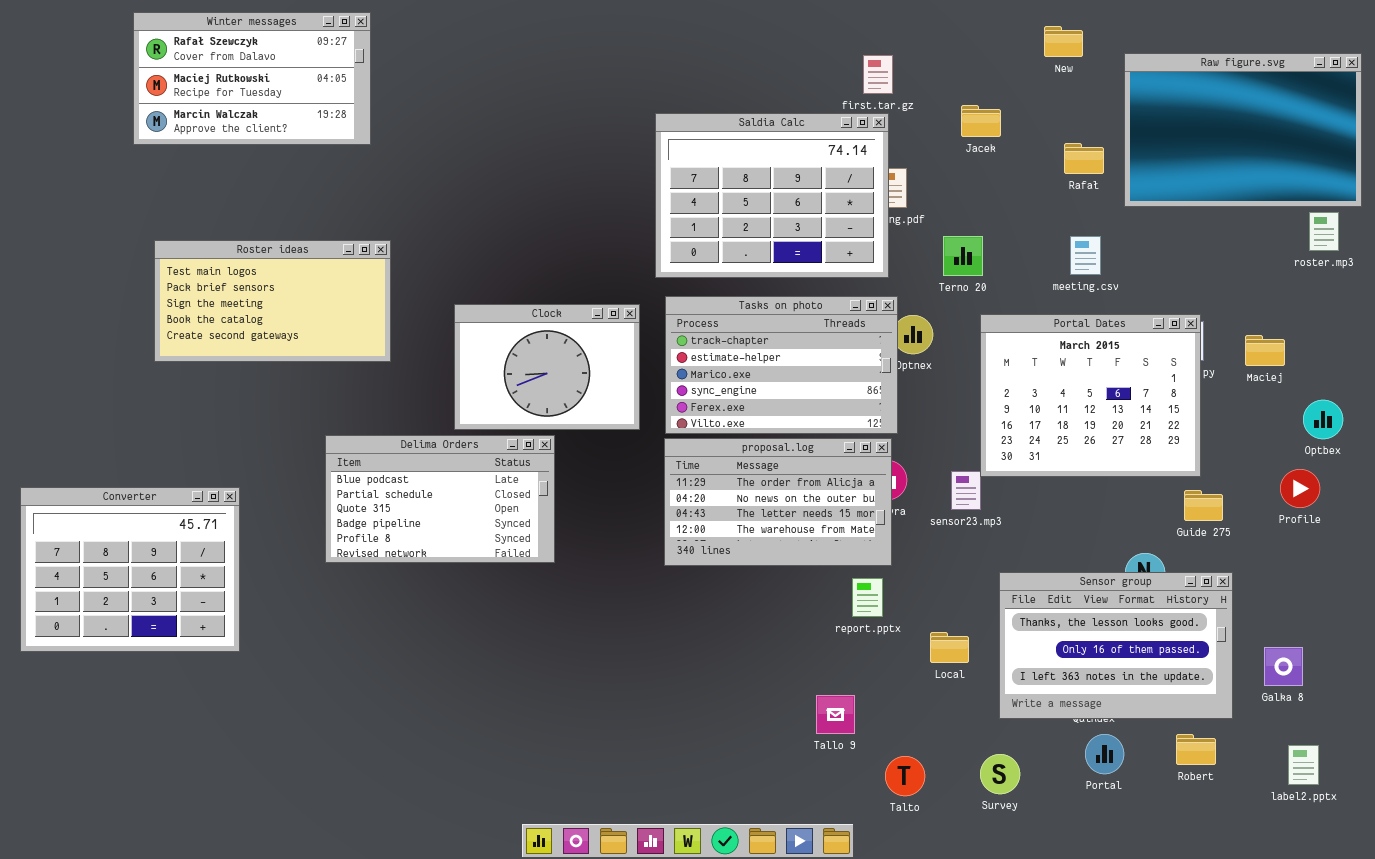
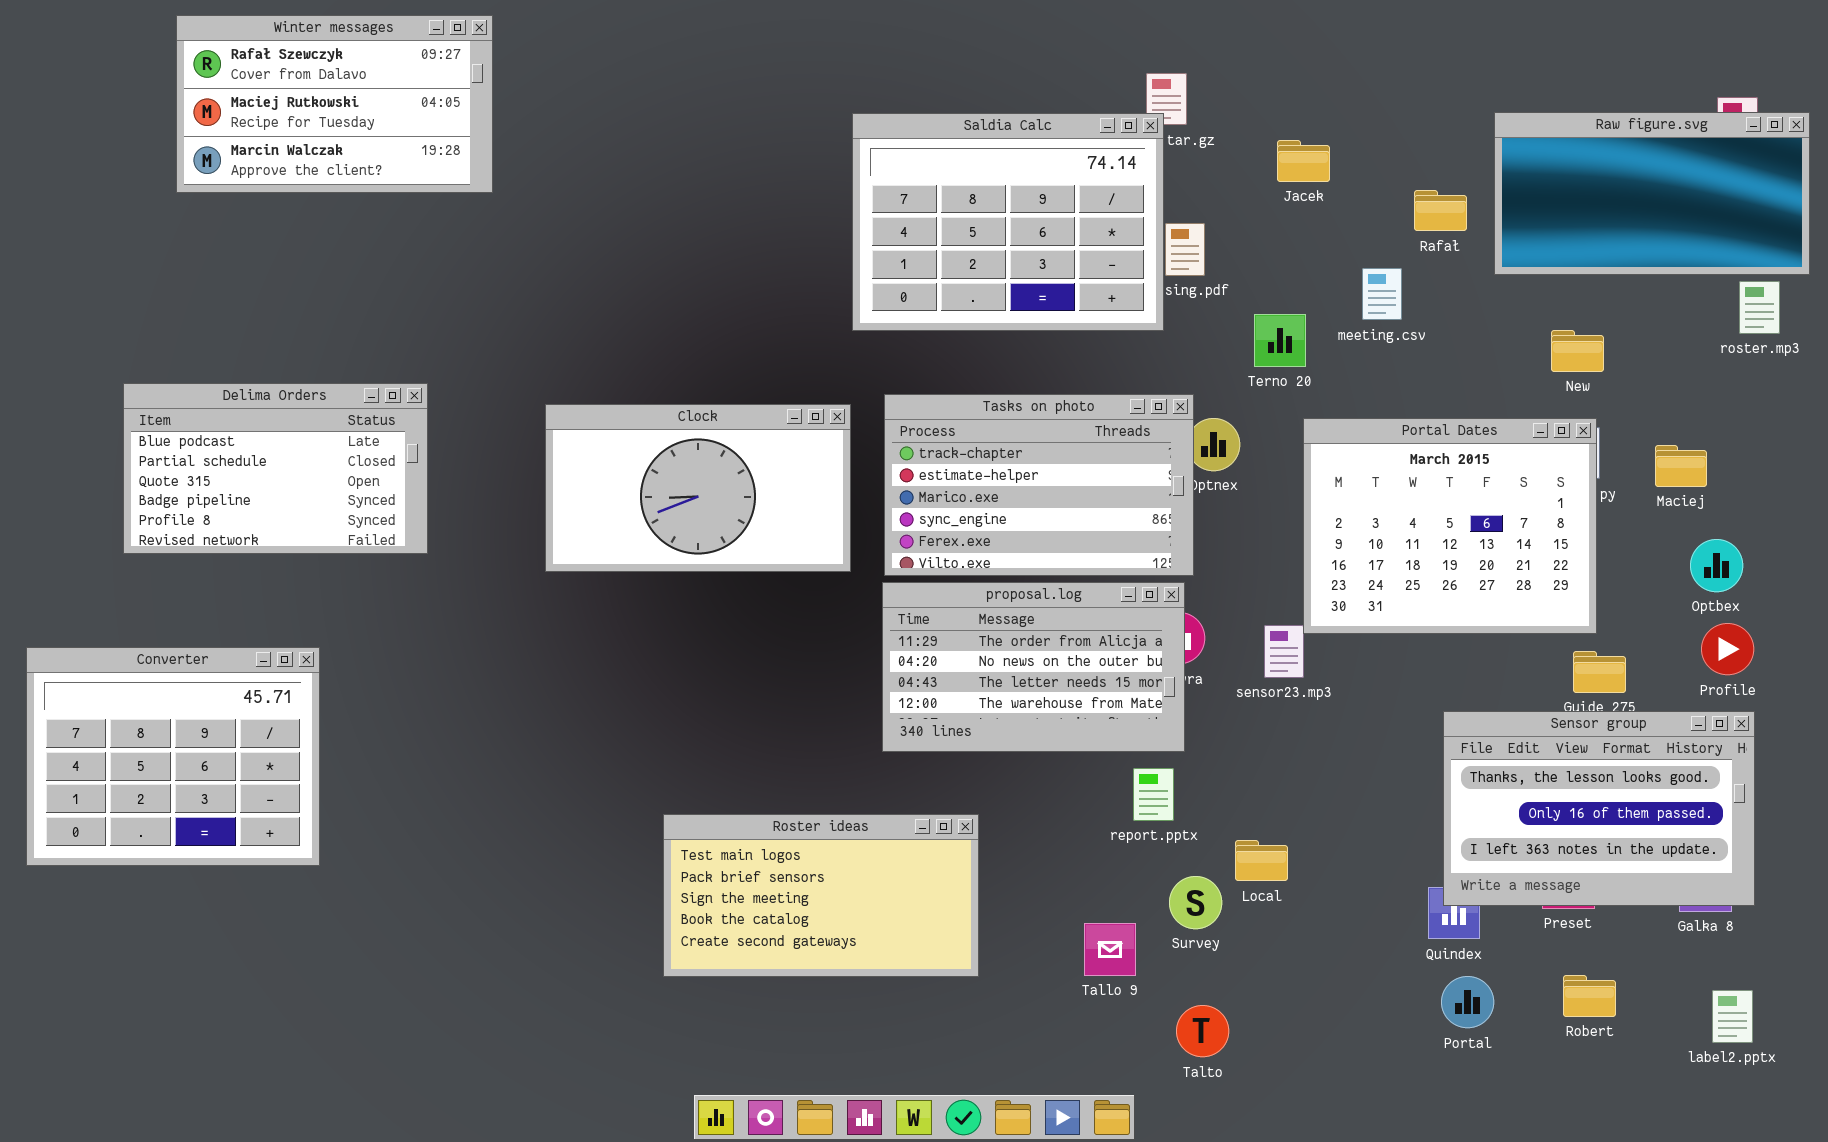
New: [1044,26,1083,57] -> [1551,330,1604,372], moved
Raw figure.svg: [1124,53,1362,207] -> [1494,112,1810,275], resized
Saldia Calc: [655,113,889,278] -> [852,113,1164,331], moved
meeting.csv: [1070,236,1101,275] -> [1362,268,1402,320], moved
Roster ideas: [154,240,391,362] -> [663,814,979,977], moved
Clock: [454,304,640,430] -> [545,404,851,572], resized
Optbex: [1303,400,1343,439] -> [1690,539,1743,592], moved
Delima Orders: [325,435,555,563] -> [123,383,428,554], moved
Sensor group: [999,572,1233,719] -> [1443,711,1755,906], moved
Survey: [980,754,1020,794] -> [1169,876,1222,929], moved

